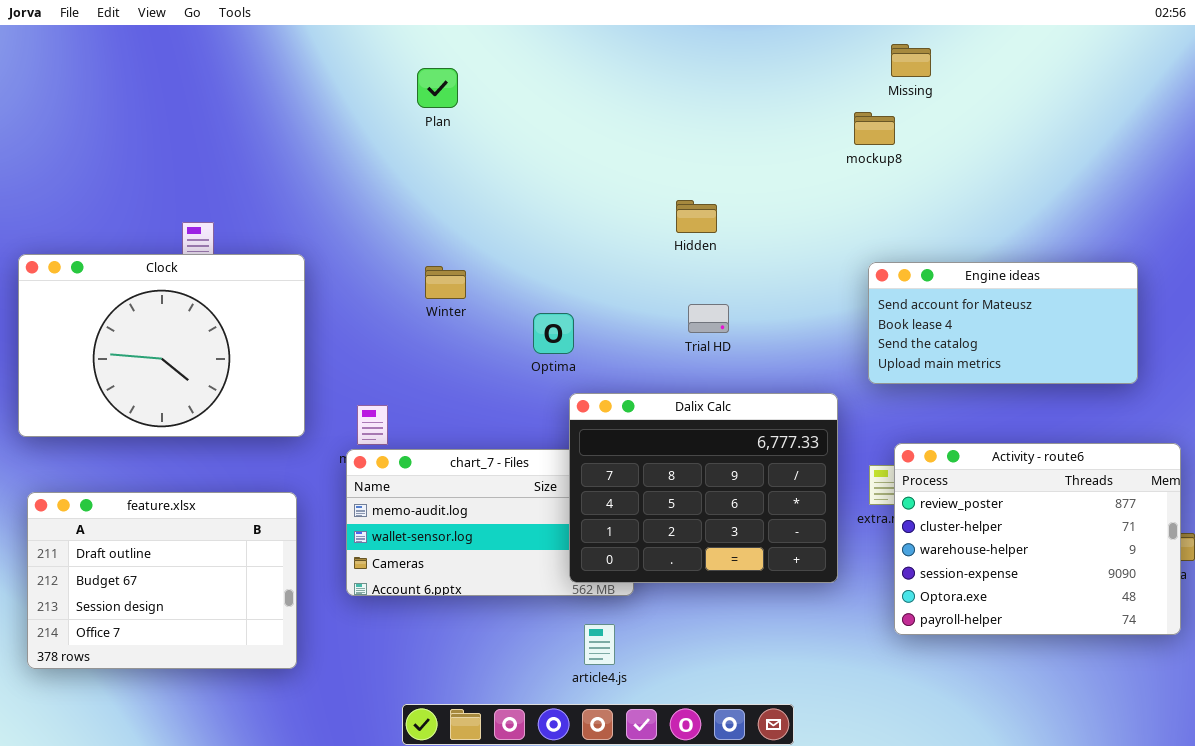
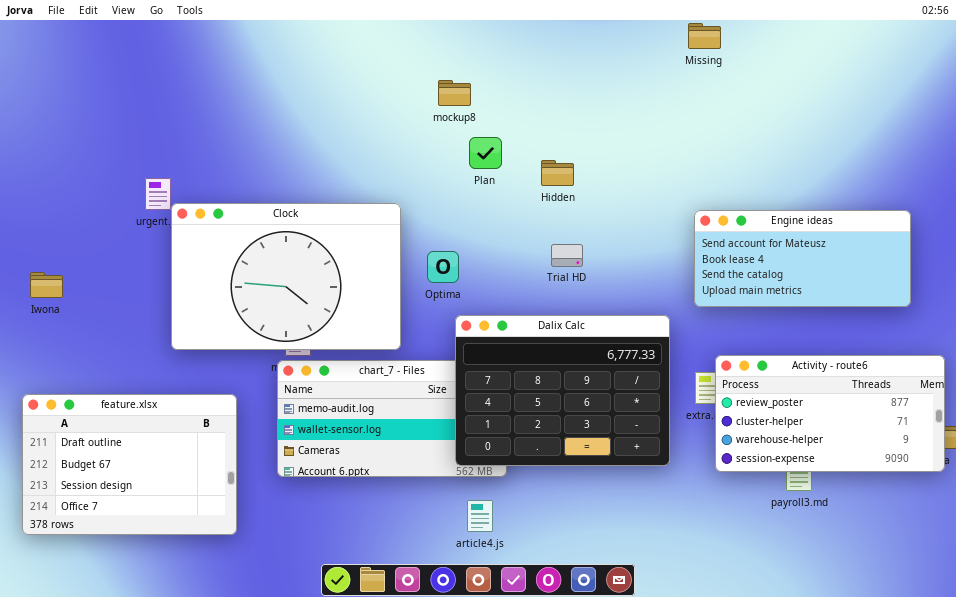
Missing: [891,44,931,77] -> [688,23,721,49], moved
Plan: [417,68,458,108] -> [469,137,502,169], moved
mockup8: [854,112,895,145] -> [438,80,471,106], moved
Clock: [18,254,305,437] -> [171,203,401,350], moved
Activity - route6: [894,443,1181,635] -> [715,355,945,472], resized

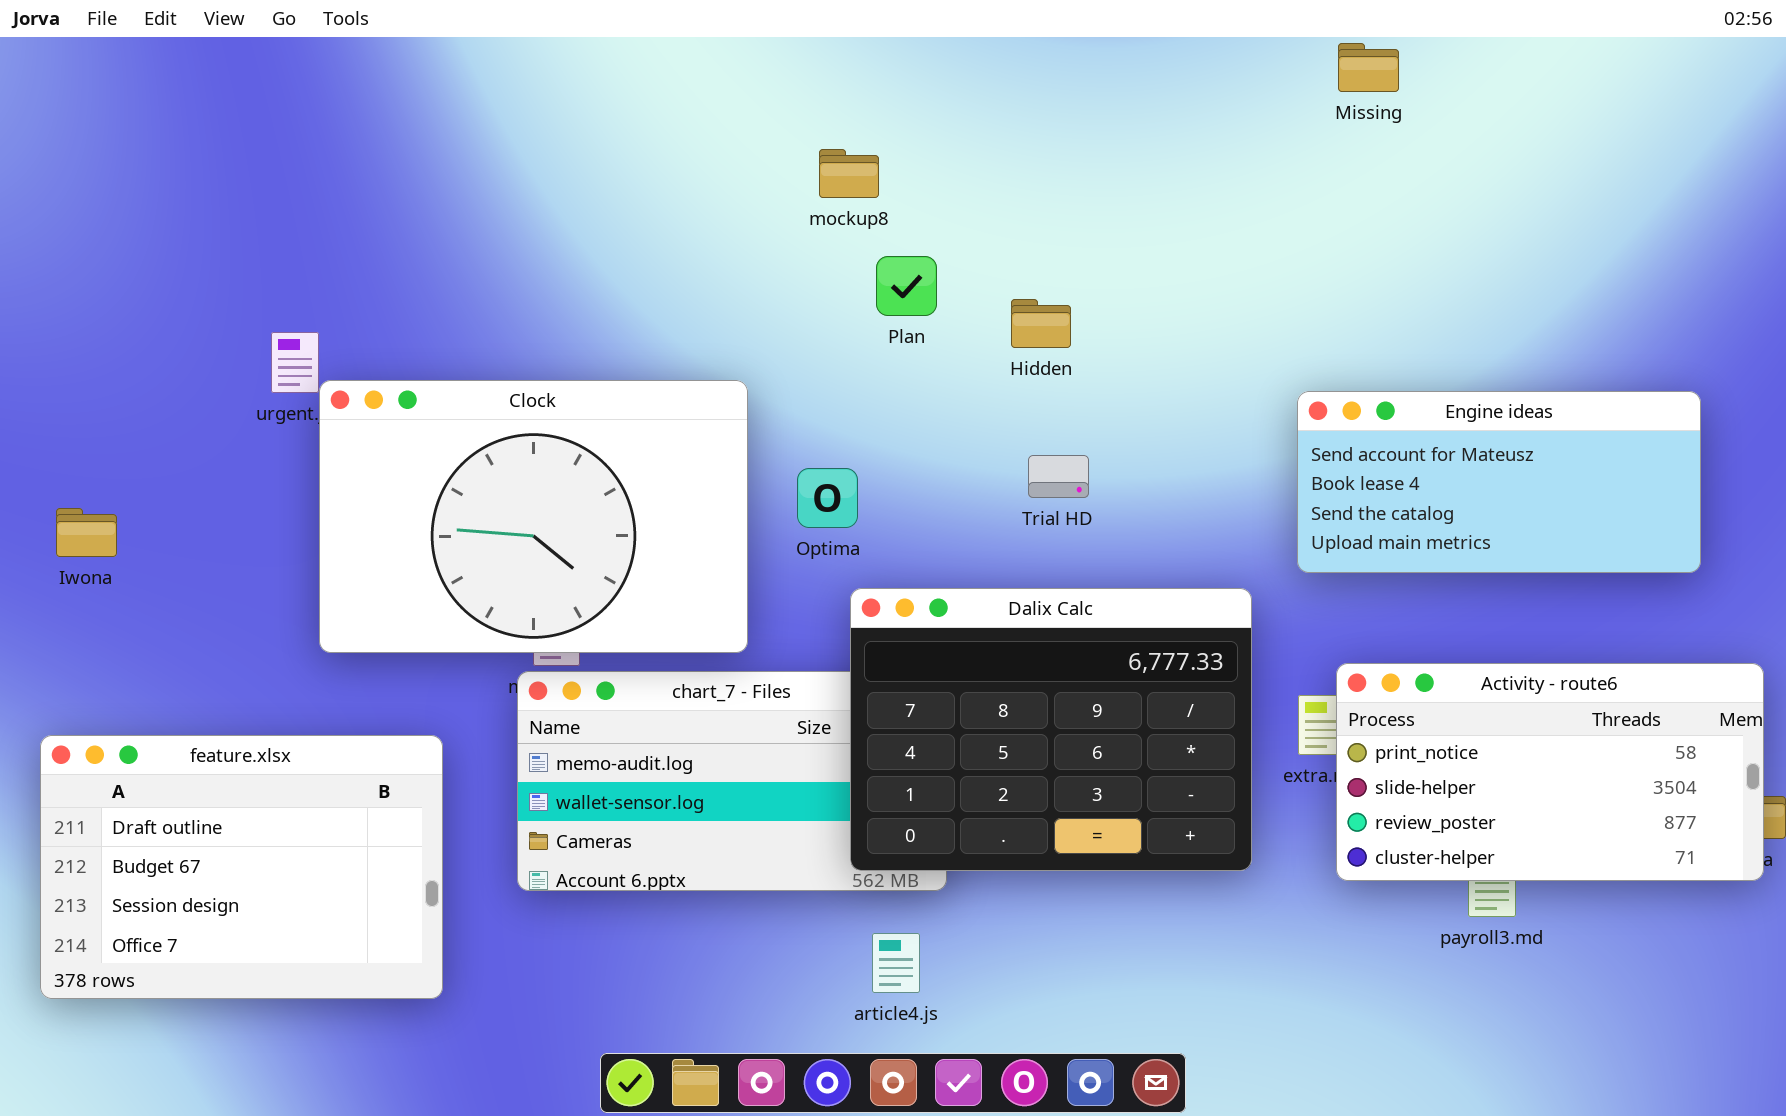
Missing: [688,23,721,49] -> [1338,43,1399,92], moved
Activity - route6: [715,355,945,472] -> [1336,663,1764,881], scrolled up 2 rows

